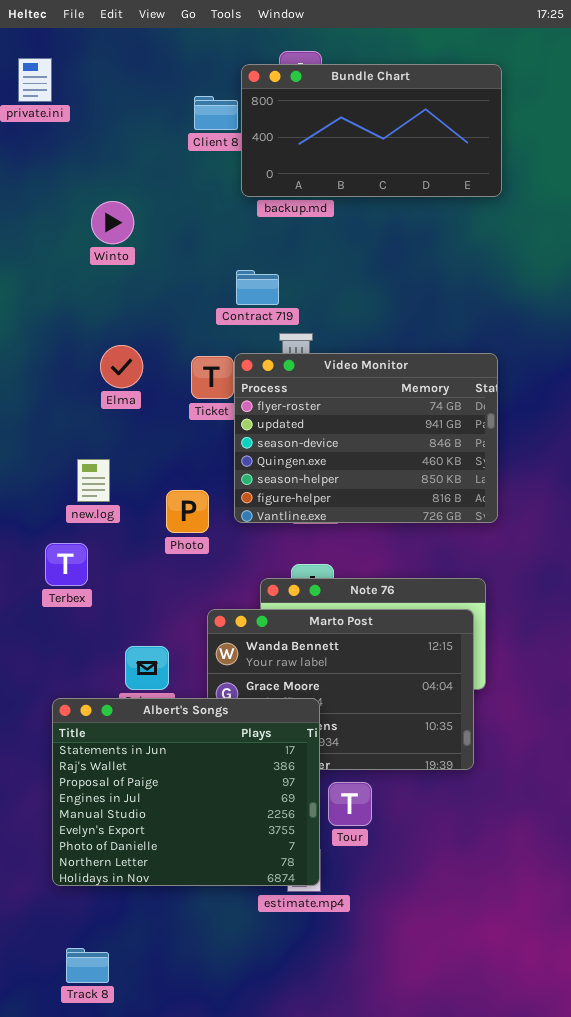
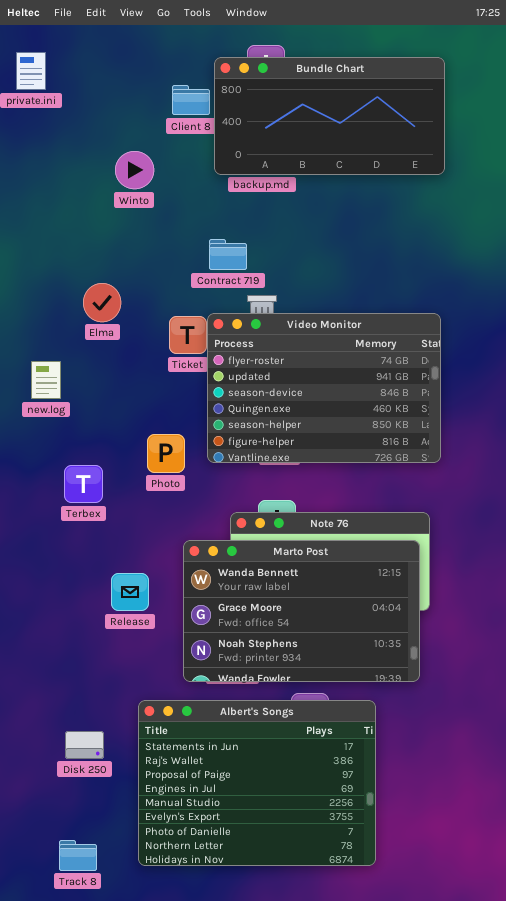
Winto: [91,201,134,244] -> [115,151,154,189], moved
Elma: [100,345,143,388] -> [83,283,121,322], moved
new.log: [77,459,110,502] -> [31,361,61,399], moved
Terbex: [45,543,88,586] -> [64,465,103,503], moved
Albert's Songs: [52,698,320,886] -> [138,700,376,866], moved

